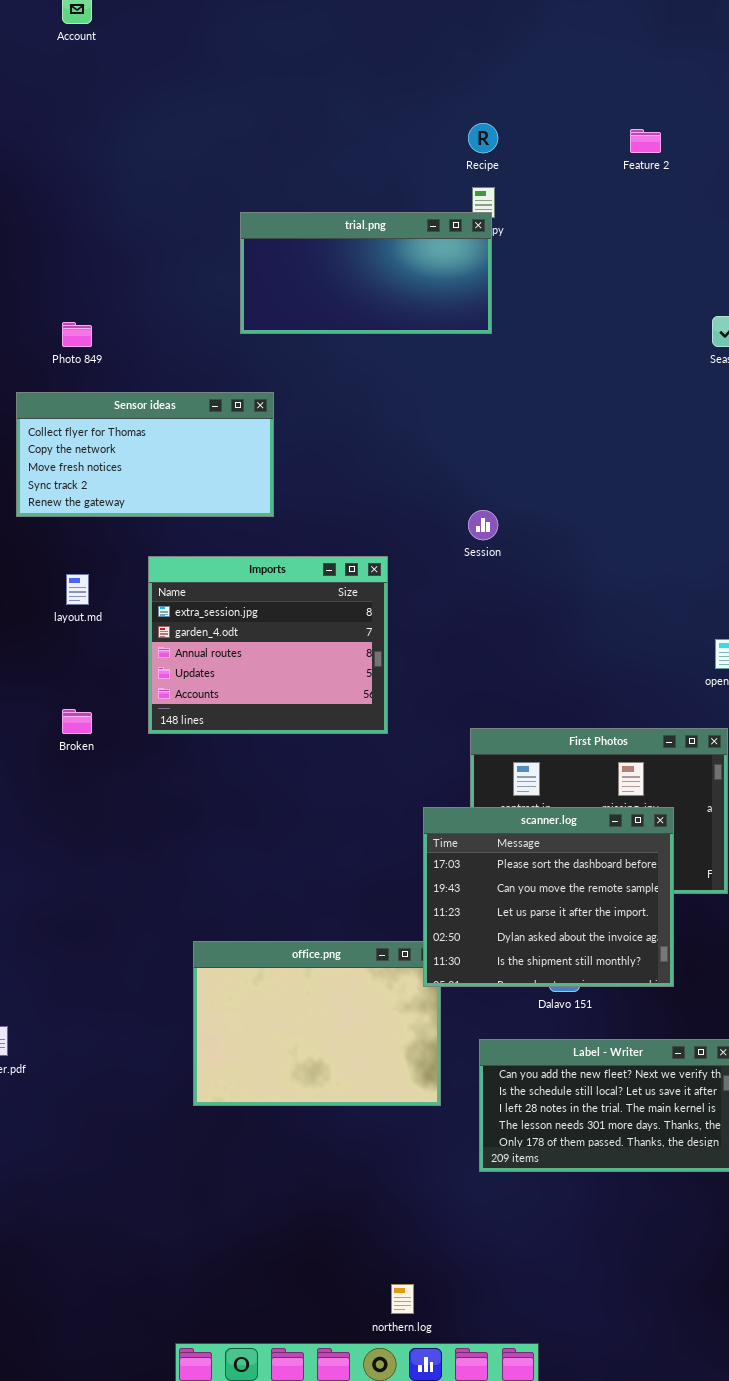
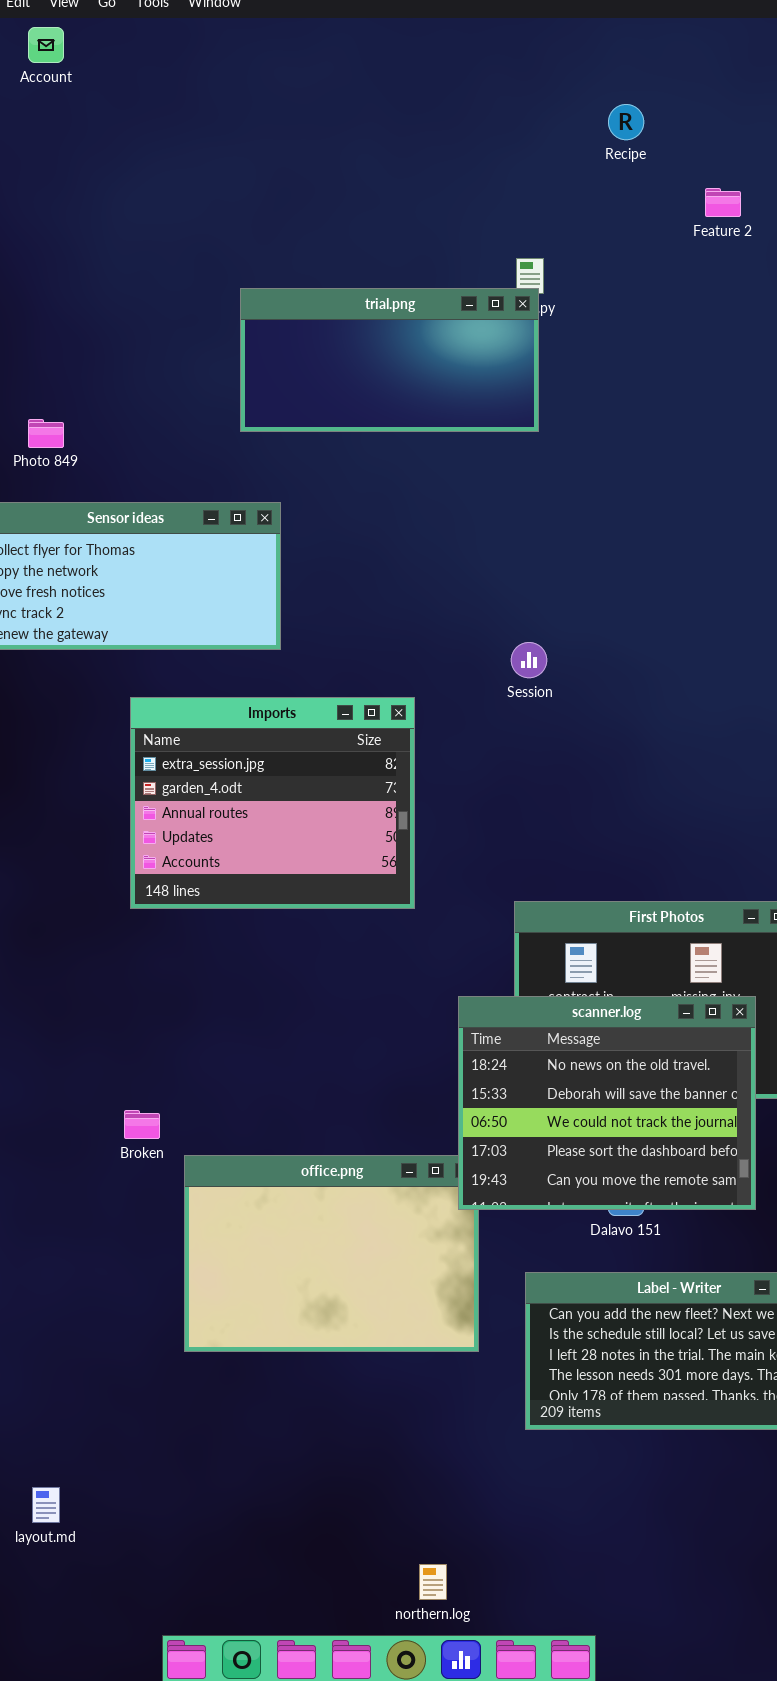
Recipe: [468,123,498,153] -> [608,104,644,140], moved
layout.md: [66,574,89,605] -> [32,1487,60,1523], moved
Broken: [62,709,92,734] -> [124,1110,160,1139], moved
scanner.log: [423,807,674,987] -> [458,996,756,1210], scrolled up 3 rows

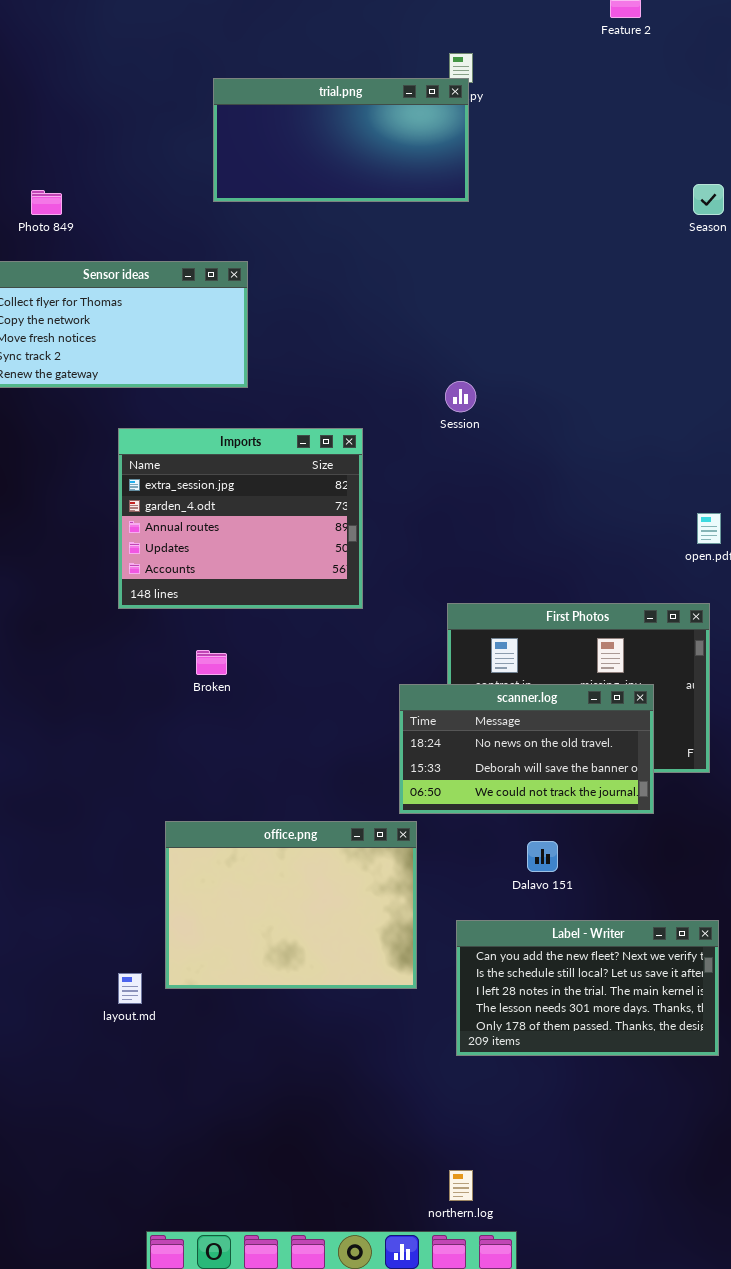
scanner.log: [458,996,756,1210] -> [399,684,654,814], resized
Broken: [124,1110,160,1139] -> [196,650,227,675], moved
layout.md: [32,1487,60,1523] -> [118,973,142,1004], moved
northern.log: [419,1564,447,1600] -> [449,1170,473,1201], moved

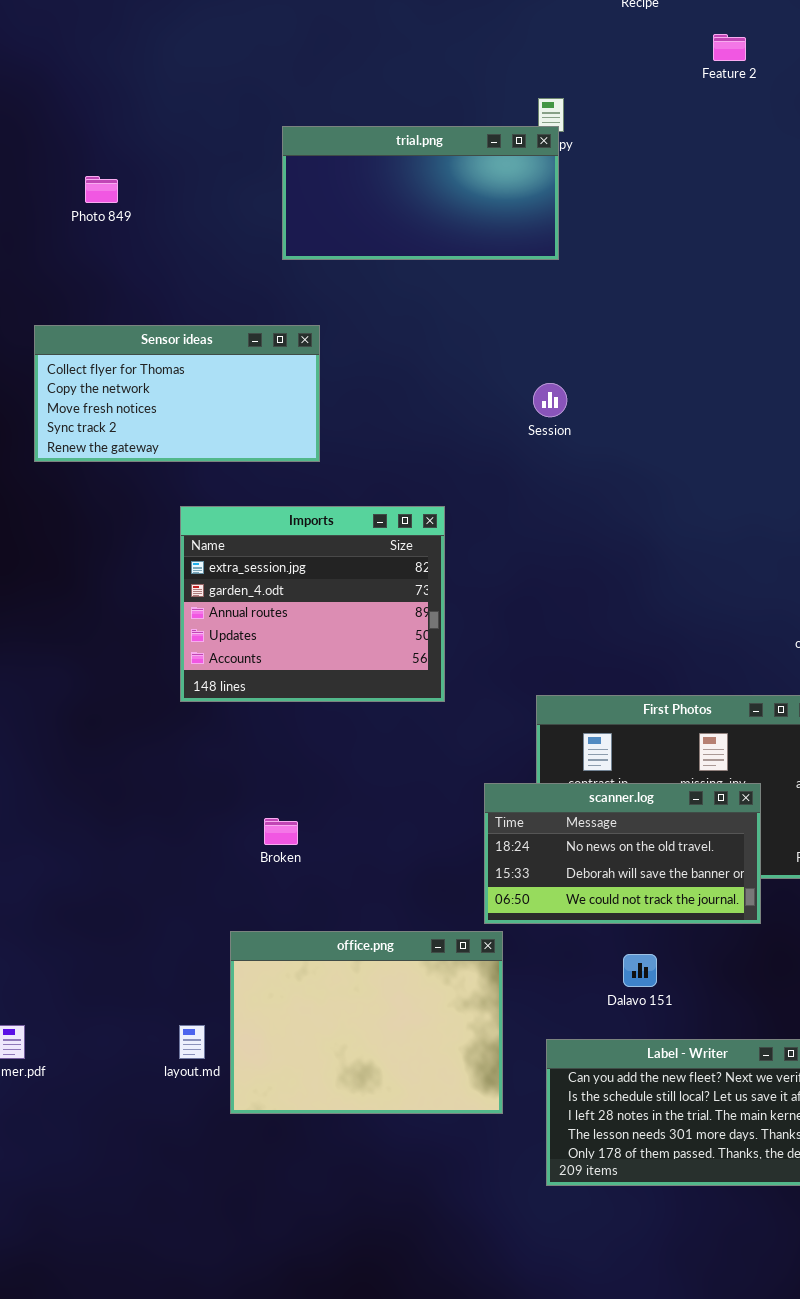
Photo 849: [31,190,62,215] -> [85,176,118,203], moved
Session: [445,381,476,412] -> [533,383,567,417], moved
Broken: [196,650,227,675] -> [264,818,298,845], moved
layout.md: [118,973,142,1004] -> [179,1025,205,1059], moved

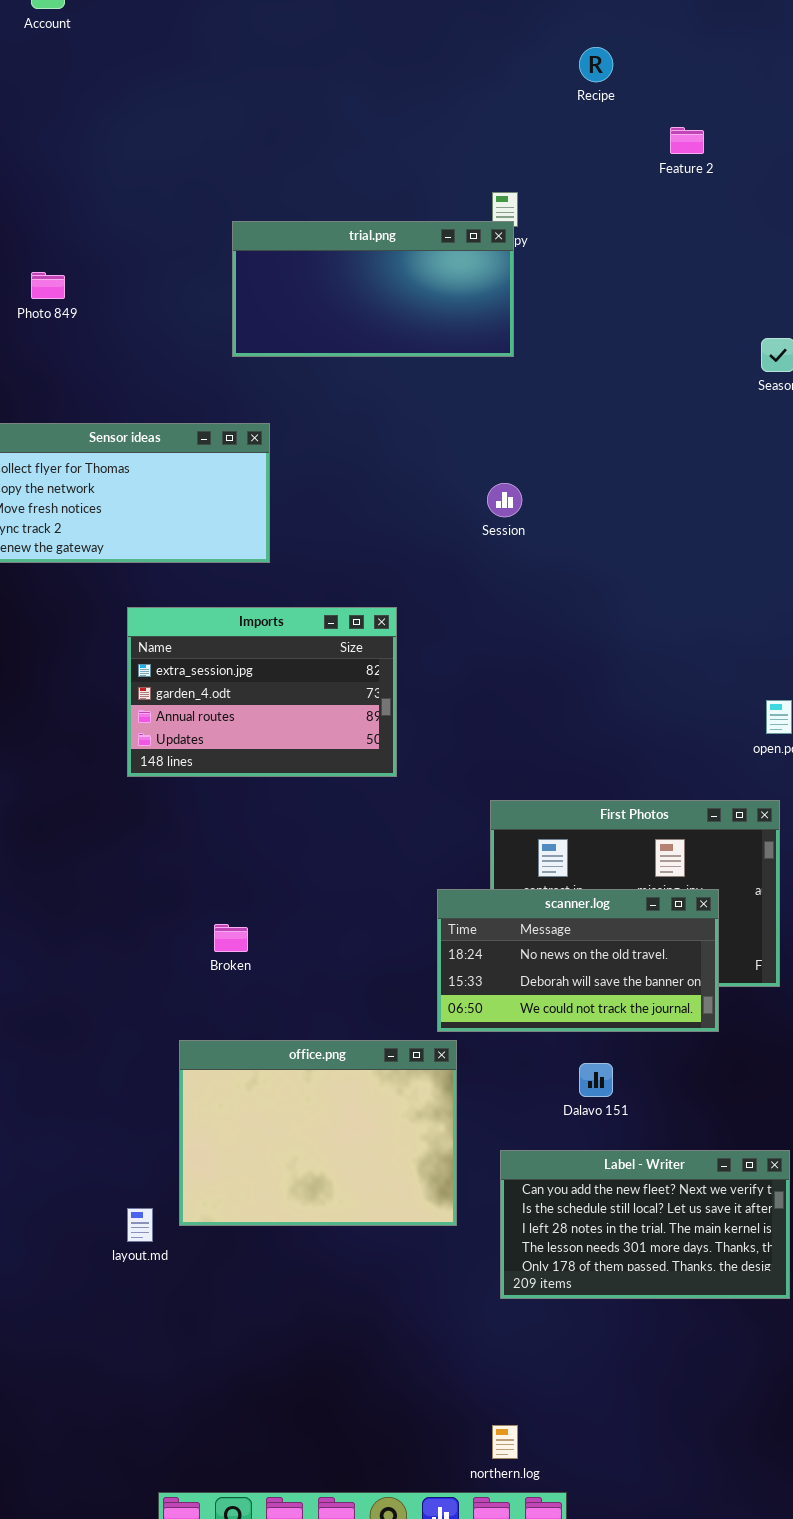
Imports: [180,506,445,702] -> [127,607,397,777], resized
layout.md: [179,1025,205,1059] -> [127,1208,153,1242], moved

